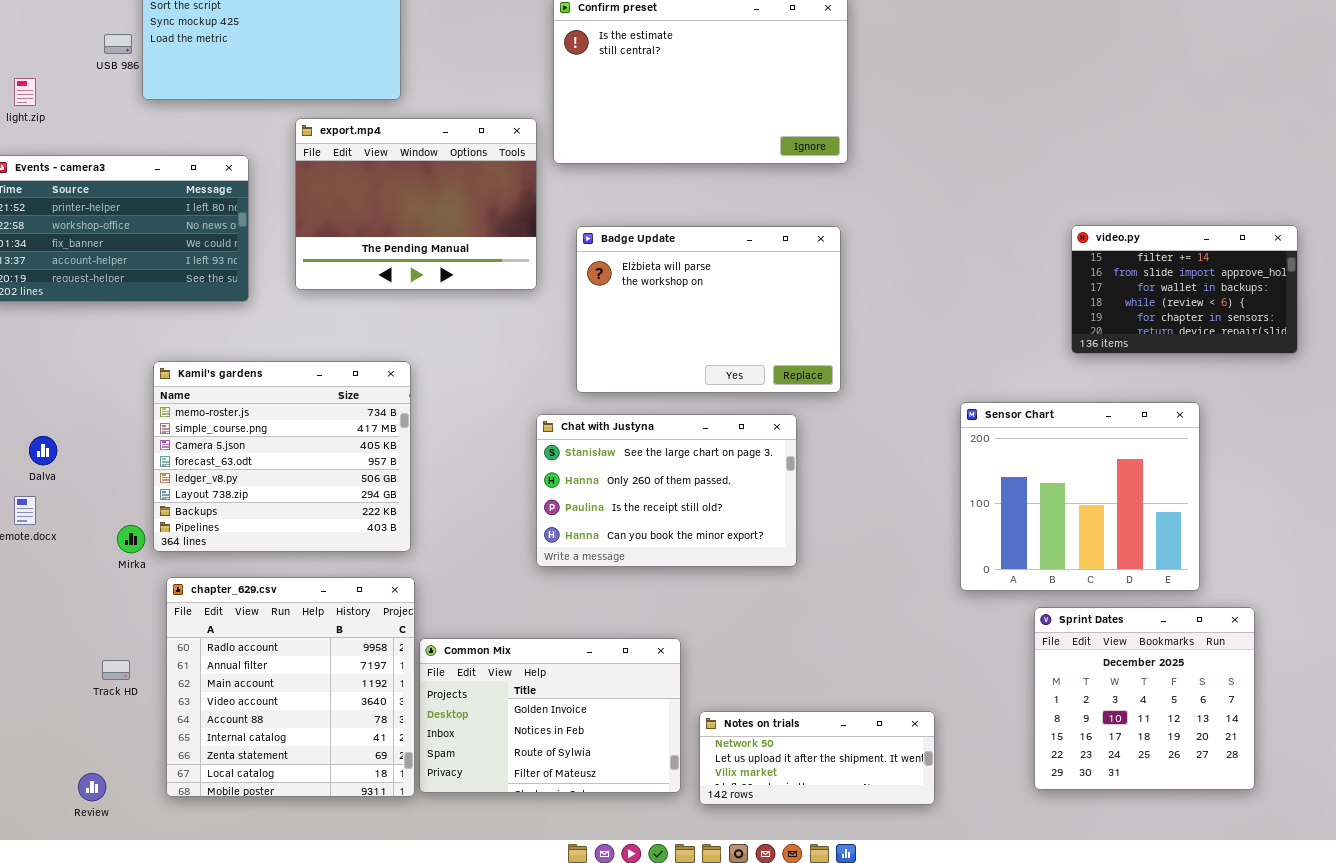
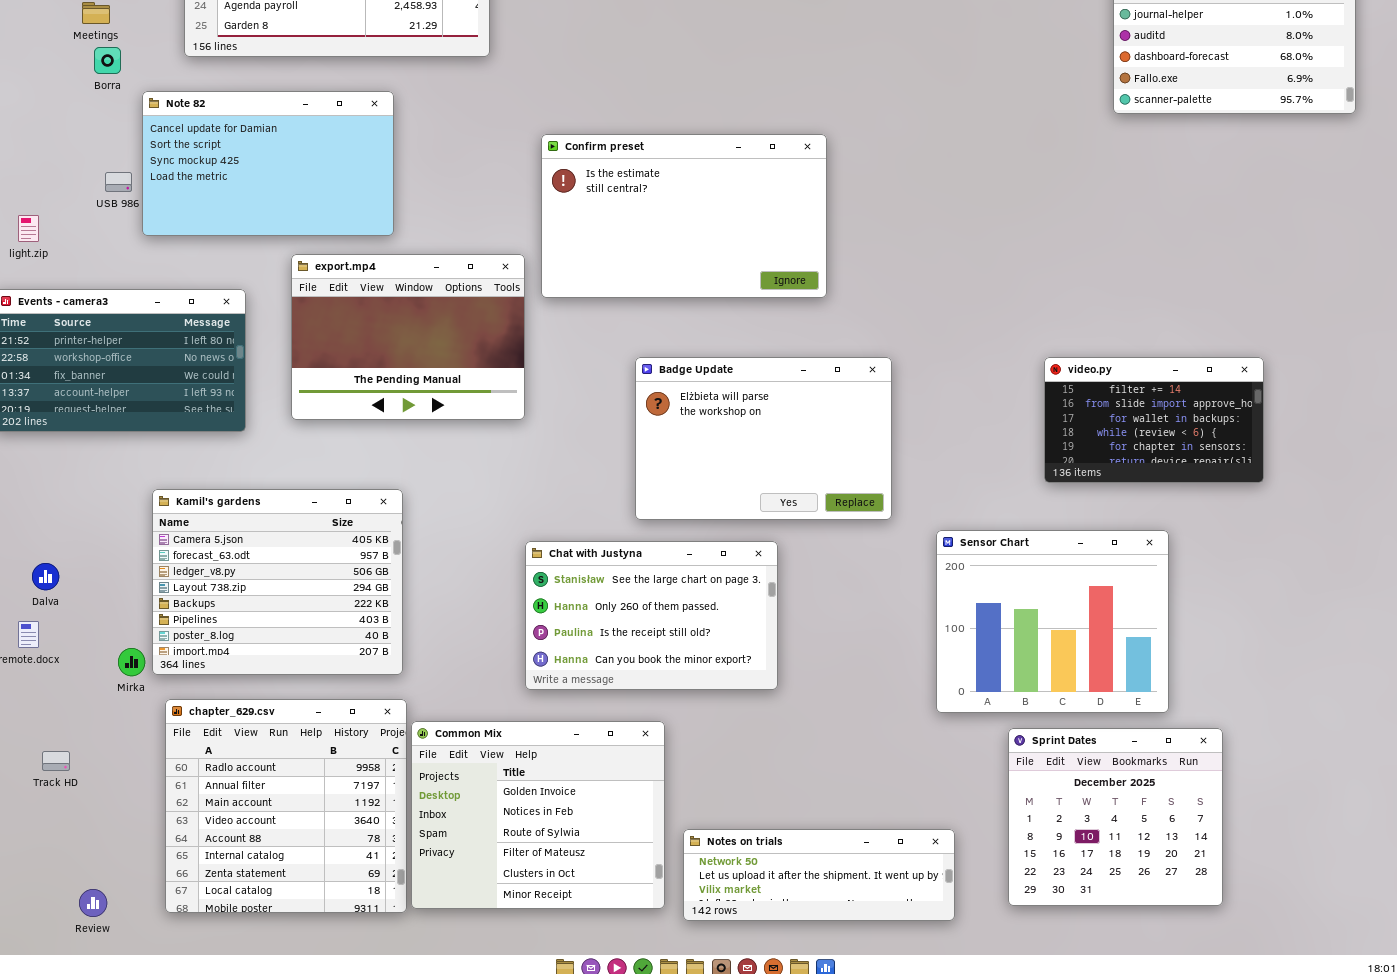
Badge Update: [576,226,841,393] -> [635,357,892,520], moved
Kamil's gardens: [153,361,411,552] -> [152,489,403,675], scrolled down 2 rows
Common Mix: [419,638,681,793] -> [411,721,665,909], resized
Track HD: [102,660,130,680] -> [42,751,70,771], moved
Notes on trials: [699,711,935,805] -> [683,829,955,921], resized

